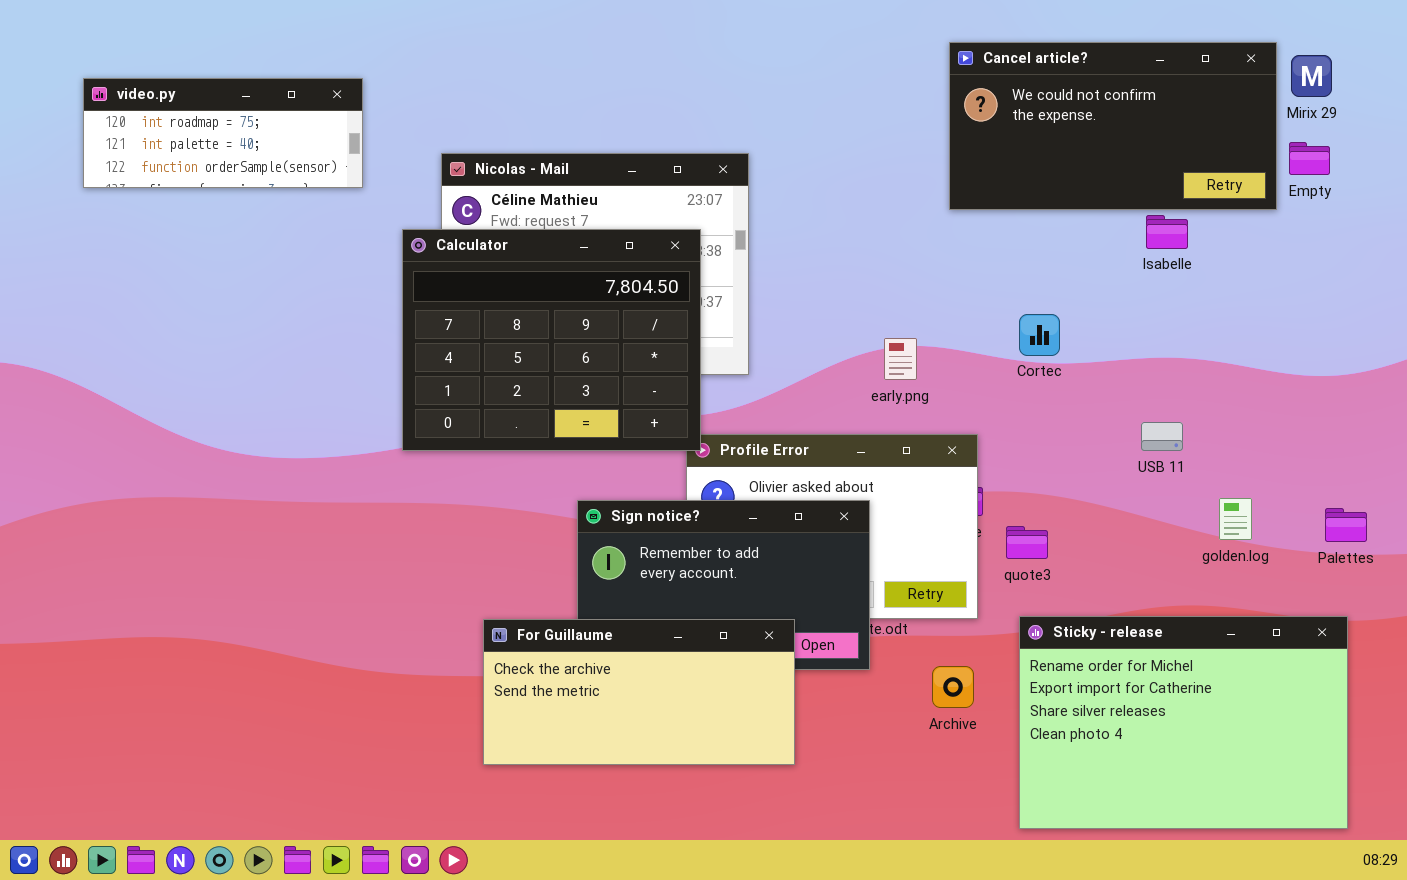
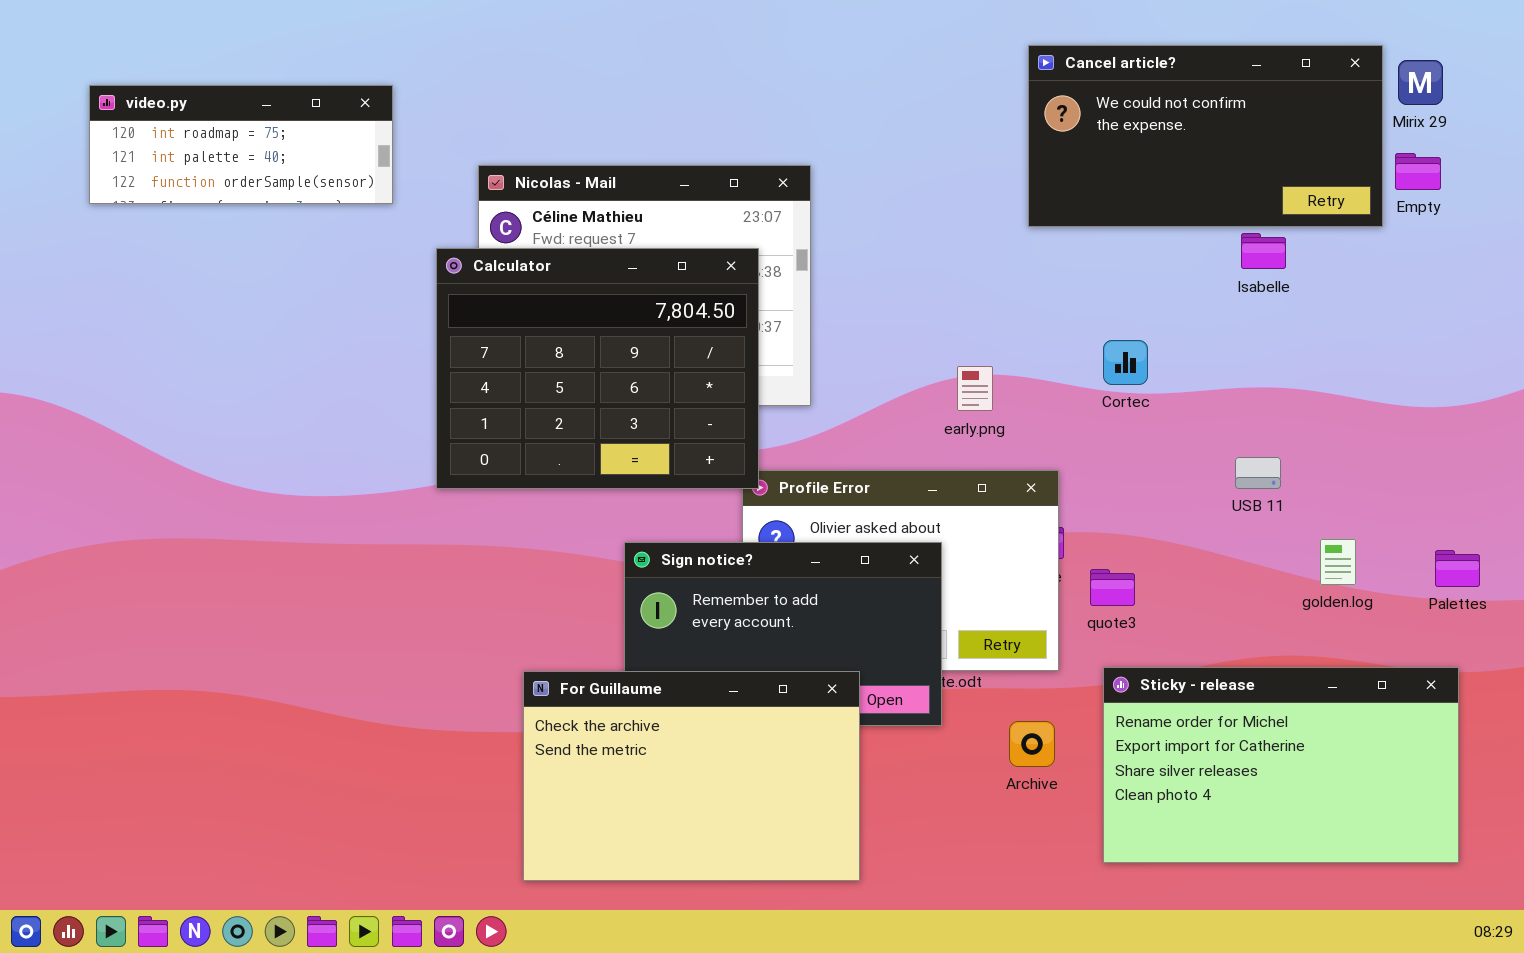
Sticky - release: [1019,616,1348,829] -> [1103,667,1459,863], resized
For Guillaume: [483,619,795,765] -> [523,671,860,881], resized

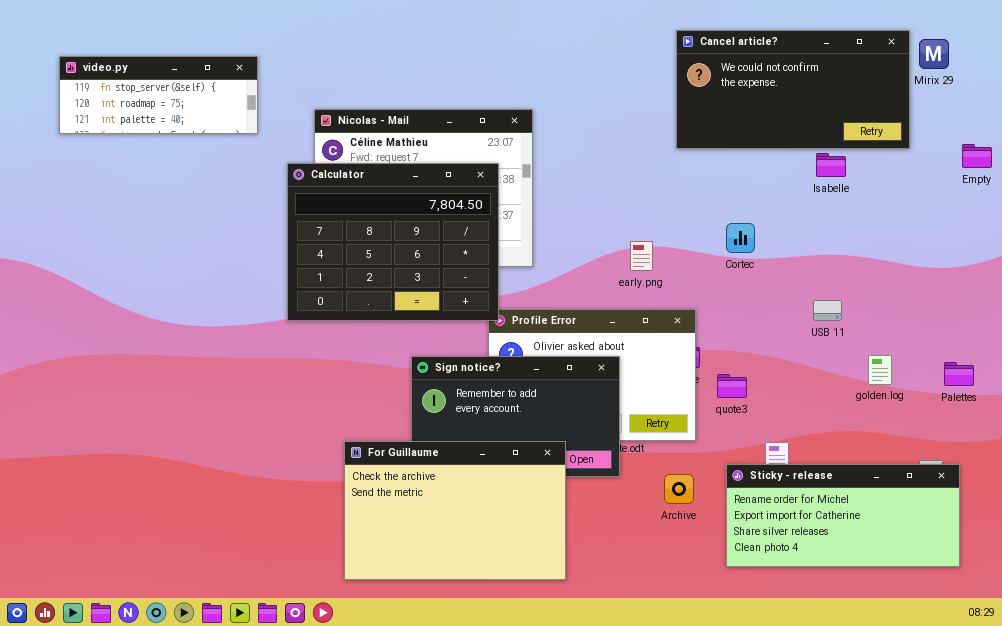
video.py: [89,85,393,204] -> [59,56,258,134], scrolled up 1 row
Empty: [1395,153,1441,190] -> [962,144,992,168], moved
Sticky - release: [1103,667,1459,863] -> [726,464,960,567], resized

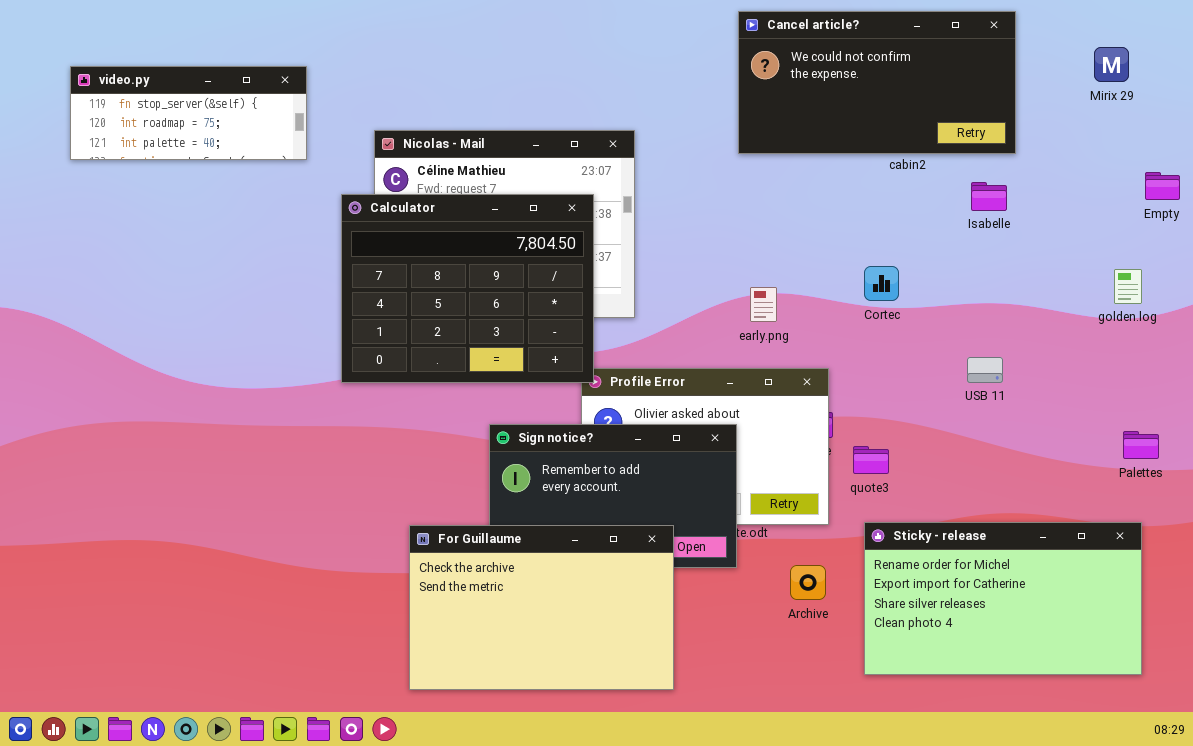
Cancel article?: [676,30,910,149] -> [738,11,1016,154], moved
golden.log: [868,355,892,385] -> [1114,269,1142,304], moved
Sticky - release: [726,464,960,567] -> [864,522,1142,675], resized

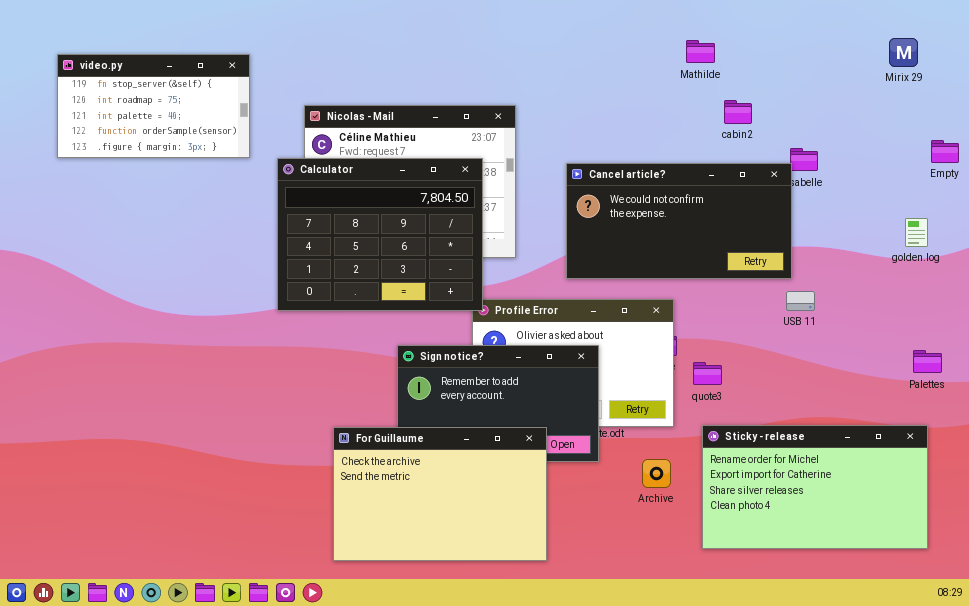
Cancel article?: [738,11,1016,154] -> [566,163,792,279], moved
video.py: [70,66,307,160] -> [57,54,250,158], resized

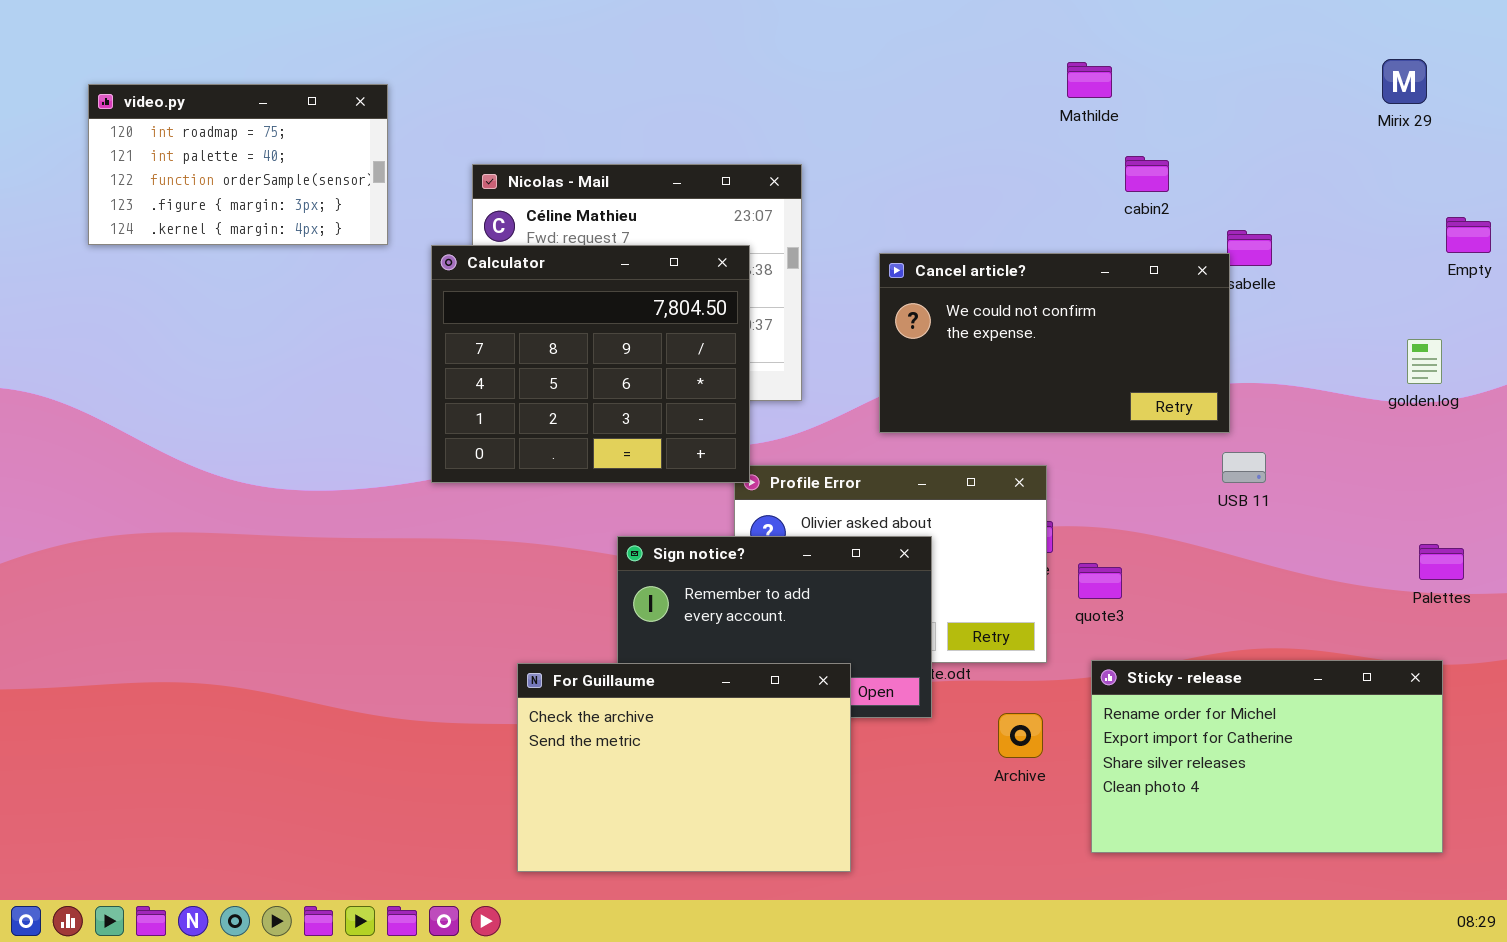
video.py: [57,54,250,158] -> [88,84,388,245], scrolled down 1 row

